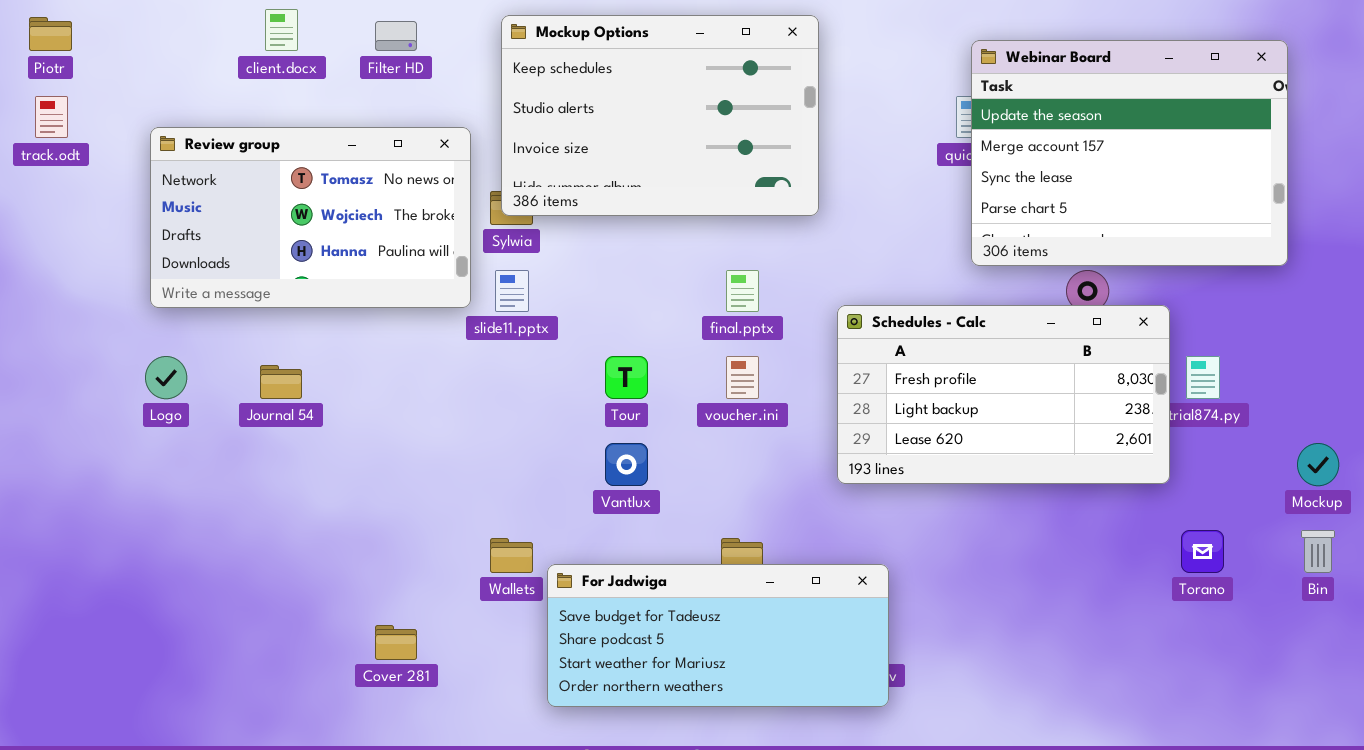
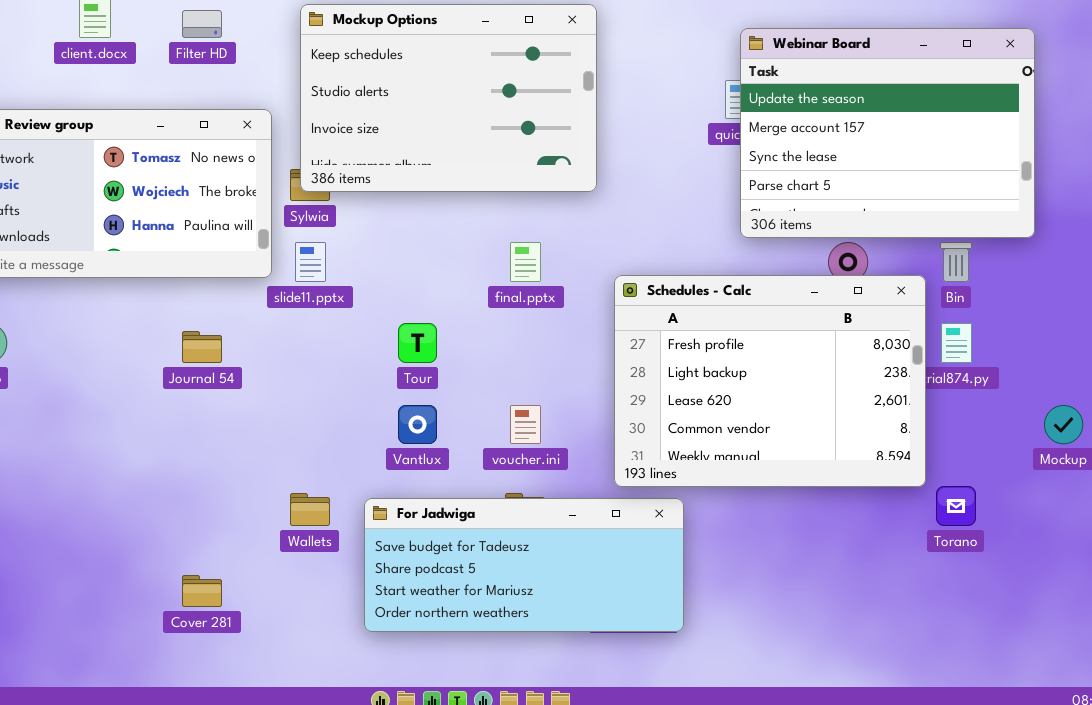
Schedules - Calc: [837,305,1170,484] -> [614,275,926,487], resized
voucher.ini: [726,356,759,399] -> [510,405,541,444], moved
Journal 54: [260,365,302,399] -> [182,331,222,363], moved
Bin: [1301,530,1335,573] -> [940,242,972,282], moved
For Jadwiga: [547,564,889,707] -> [364,498,684,632], moved

